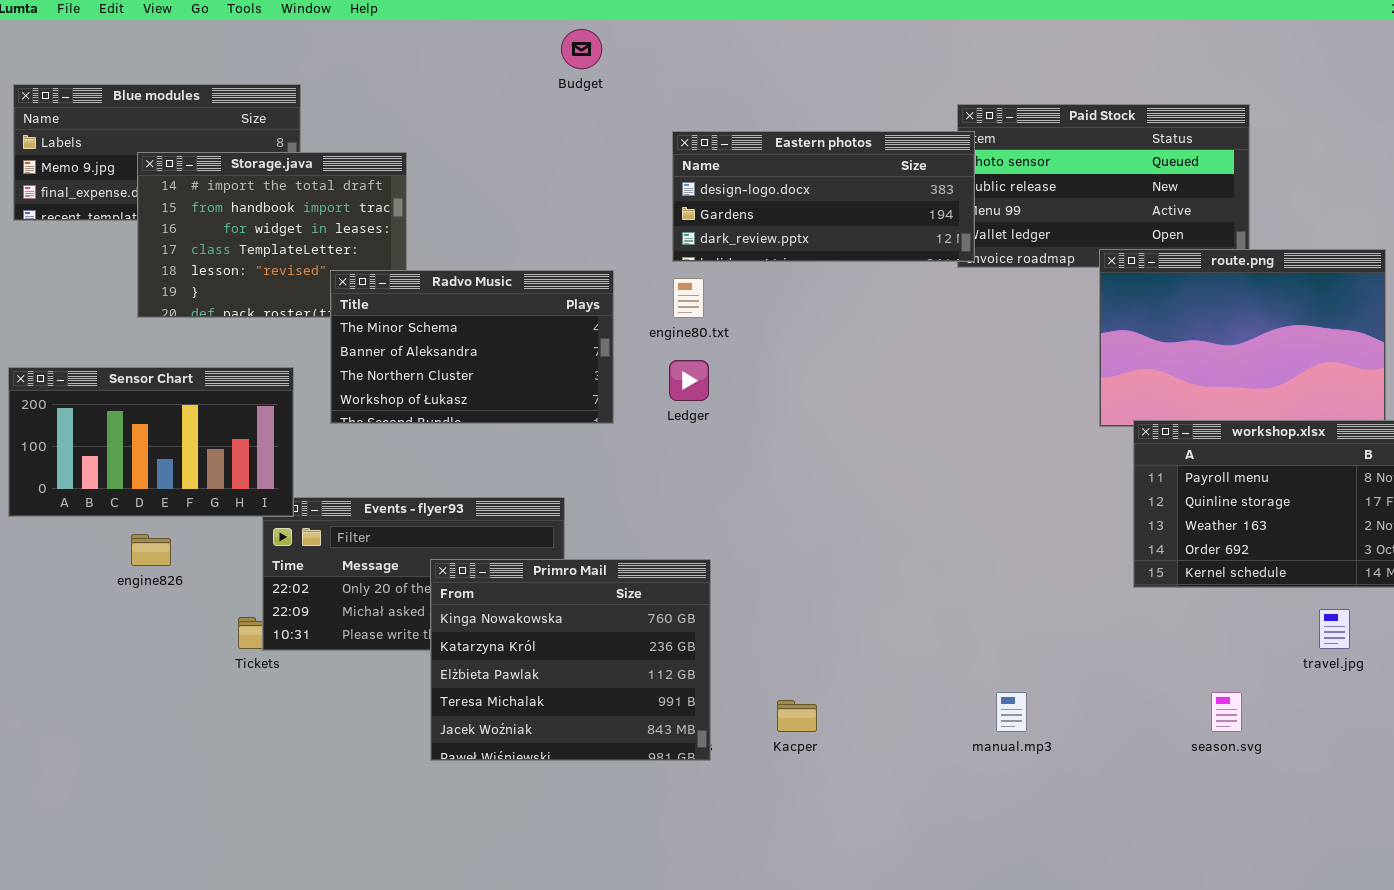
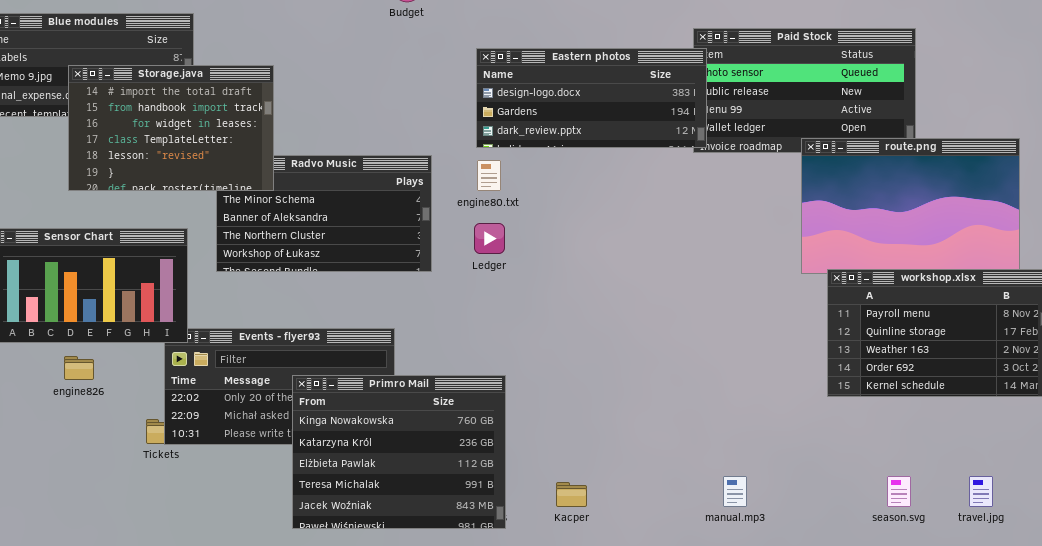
Storage.java: [137,152,407,318] -> [68,65,274,191], raised
travel.jpg: [1319,609,1350,649] -> [969,476,993,507], moved

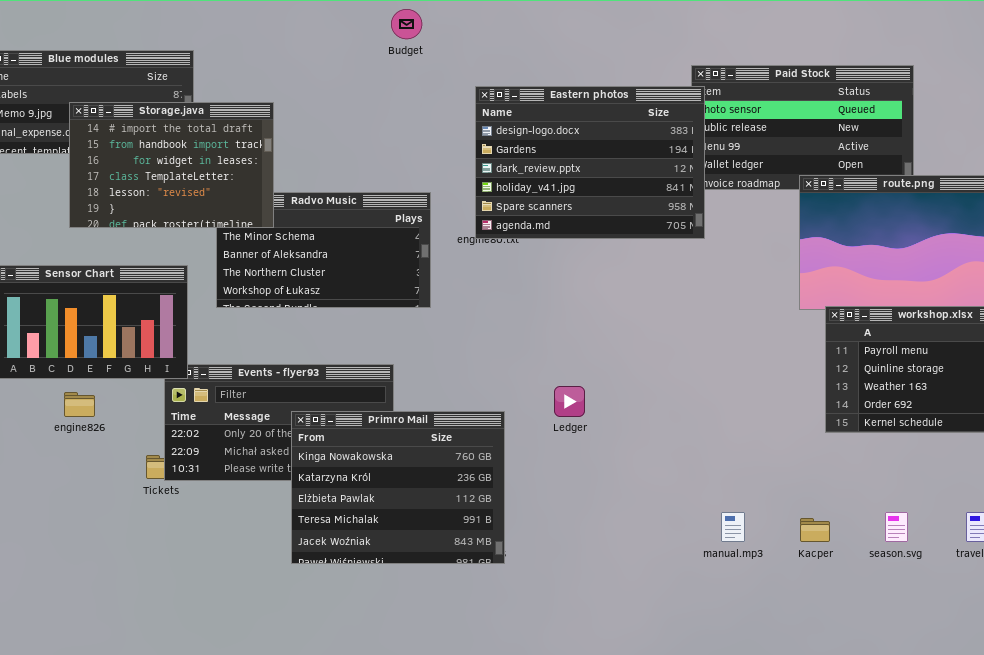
Eastern photos: [476,48,707,148] -> [475,86,705,239], resized
Ledger: [474,223,505,254] -> [554,386,585,417], moved
Kacper: [556,482,587,507] -> [800,518,830,542], moved

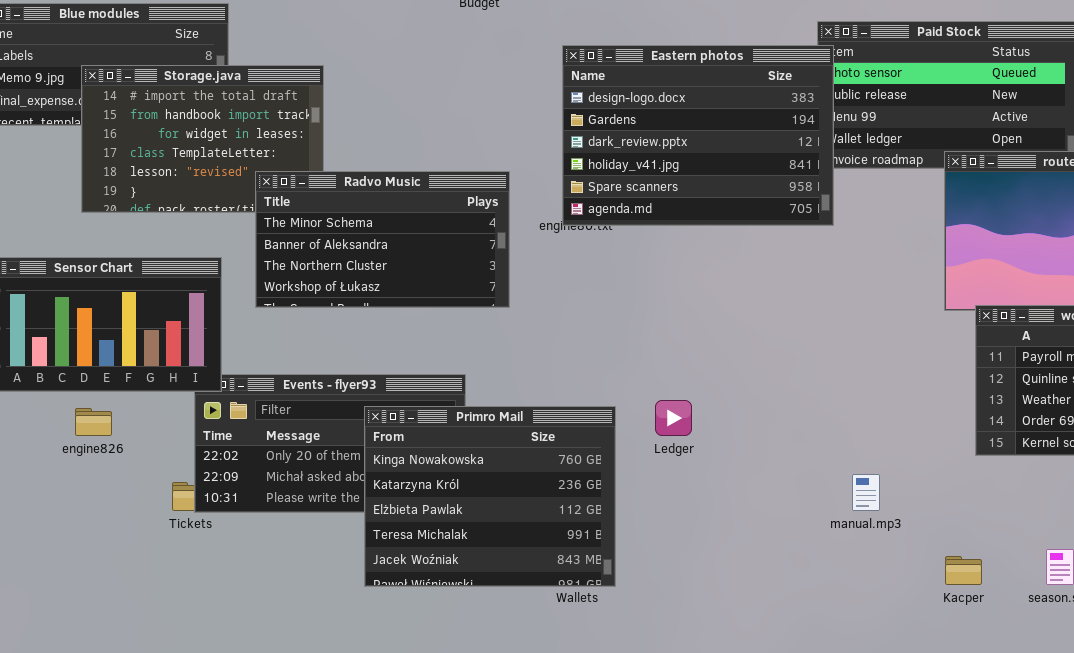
Radvo Music: [216,192,431,308] -> [255,171,510,308], raised
Primro Mail: [291,411,505,564] -> [364,406,616,587], moved
manual.mp3: [721,512,745,542] -> [852,474,880,511], moved

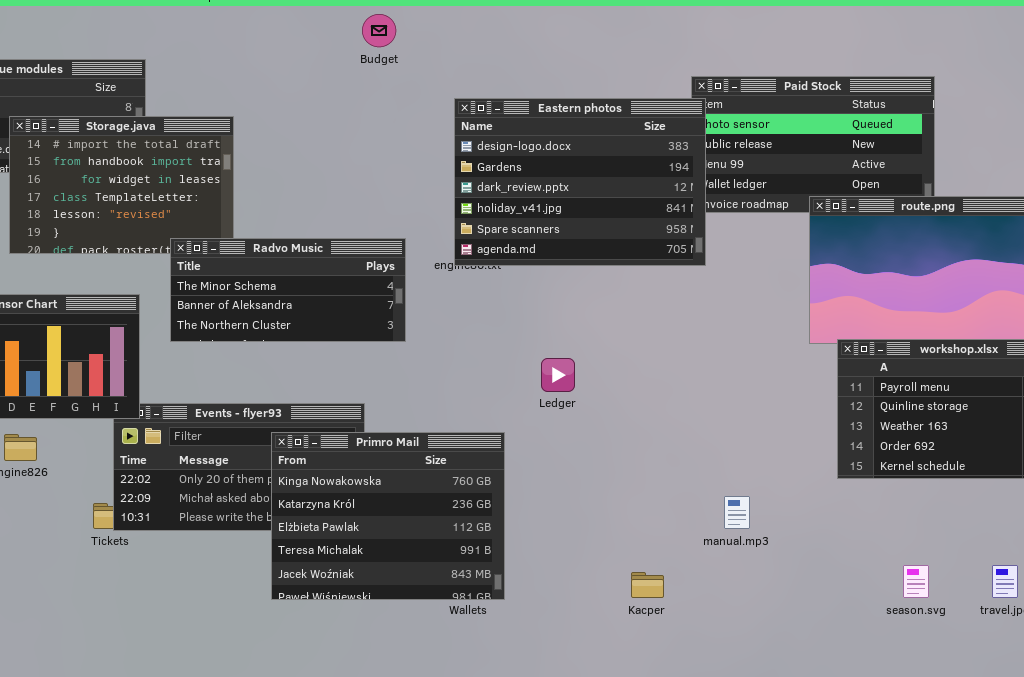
Radvo Music: [255,171,510,308] -> [170,238,406,342], resized
Ledger: [655,400,692,436] -> [541,358,575,392], moved
Kacper: [945,556,982,585] -> [631,572,664,598], moved

